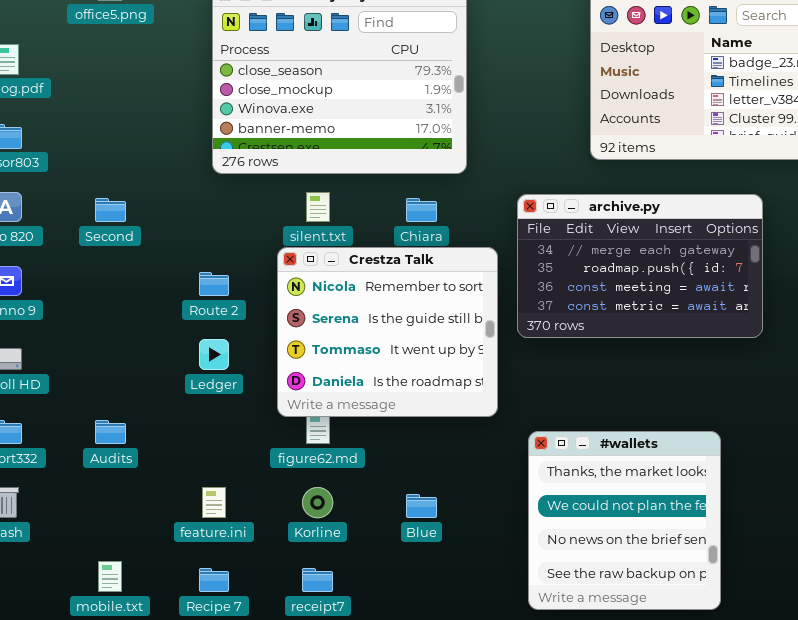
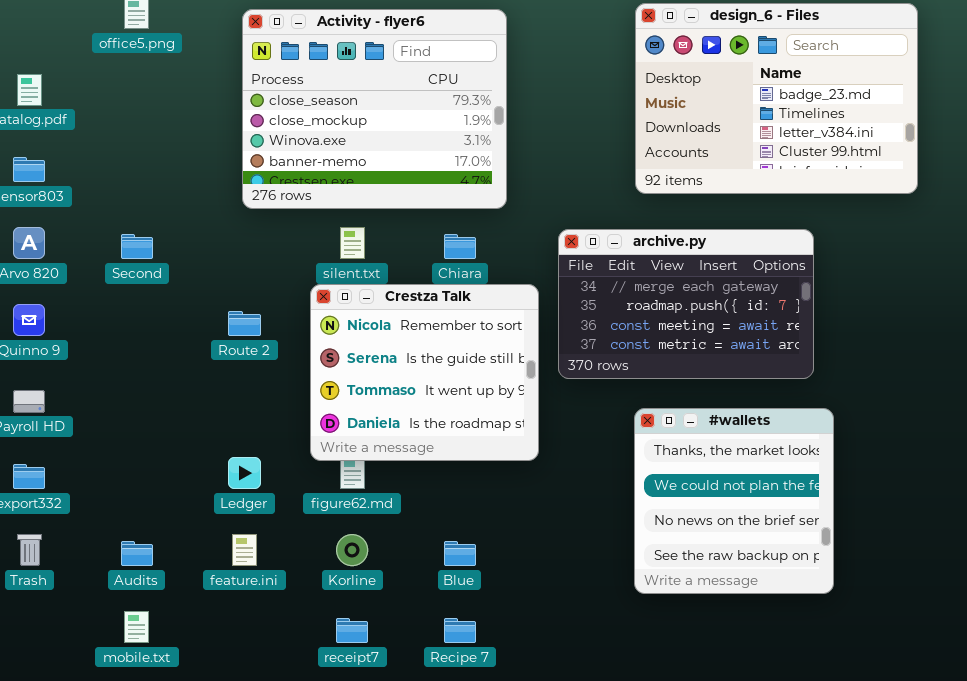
Ledger: [199,339,229,370] -> [228,457,261,489], moved
Audits: [95,420,126,444] -> [121,541,153,566], moved
#wallets: [528,431,721,610] -> [634,408,834,594], moved
Recipe 7: [199,568,229,592] -> [444,618,476,643], moved

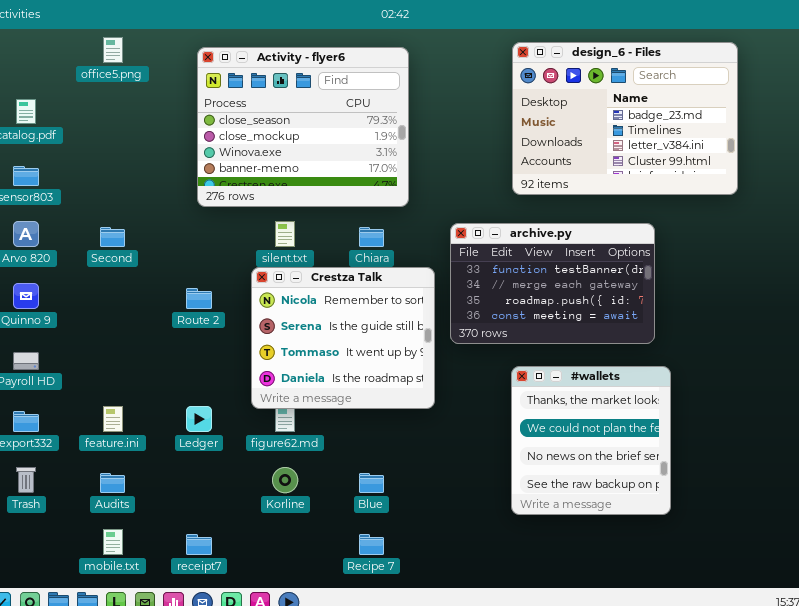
archive.py: [558,229,814,379] -> [450,223,655,344], scrolled up 1 row
feature.ini: [232,534,257,566] -> [103,406,123,432], moved
receipt7: [336,618,368,643] -> [186,534,212,555], moved

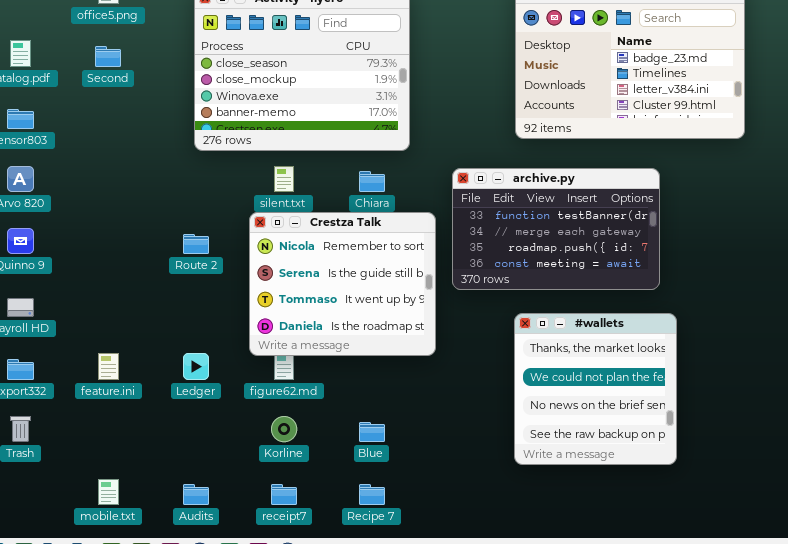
Second: [100,227,125,247] -> [95,46,121,67], moved
Audits: [100,473,125,493] -> [183,484,209,505], moved
receipt7: [186,534,212,555] -> [271,484,297,505], moved

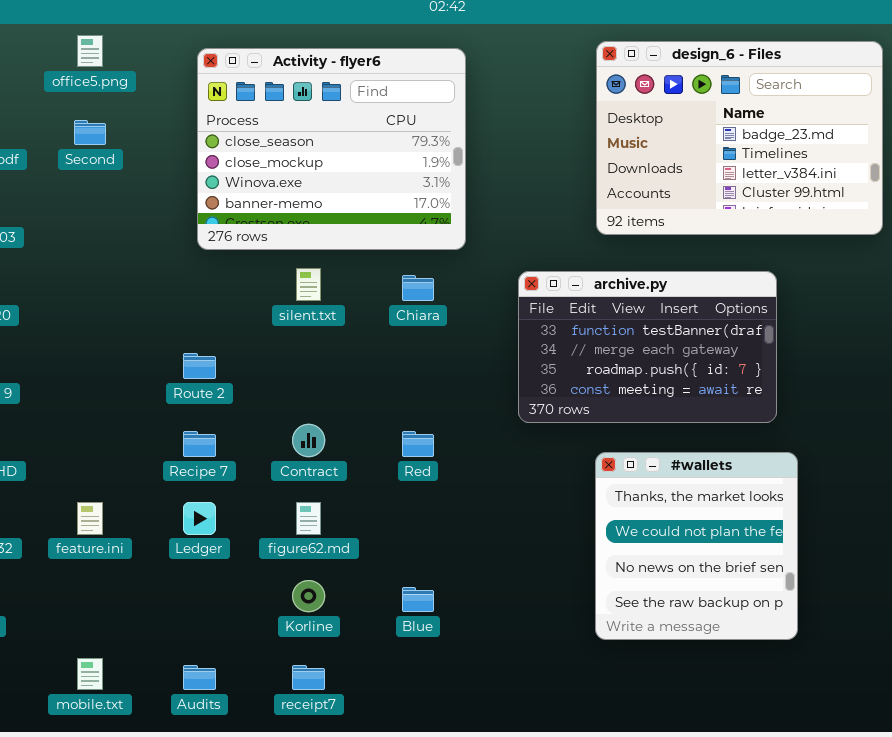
Crestza Talk: [249,212,436,356] -> none, closed
Recipe 7: [359,484,385,505] -> [183,431,216,457], moved

